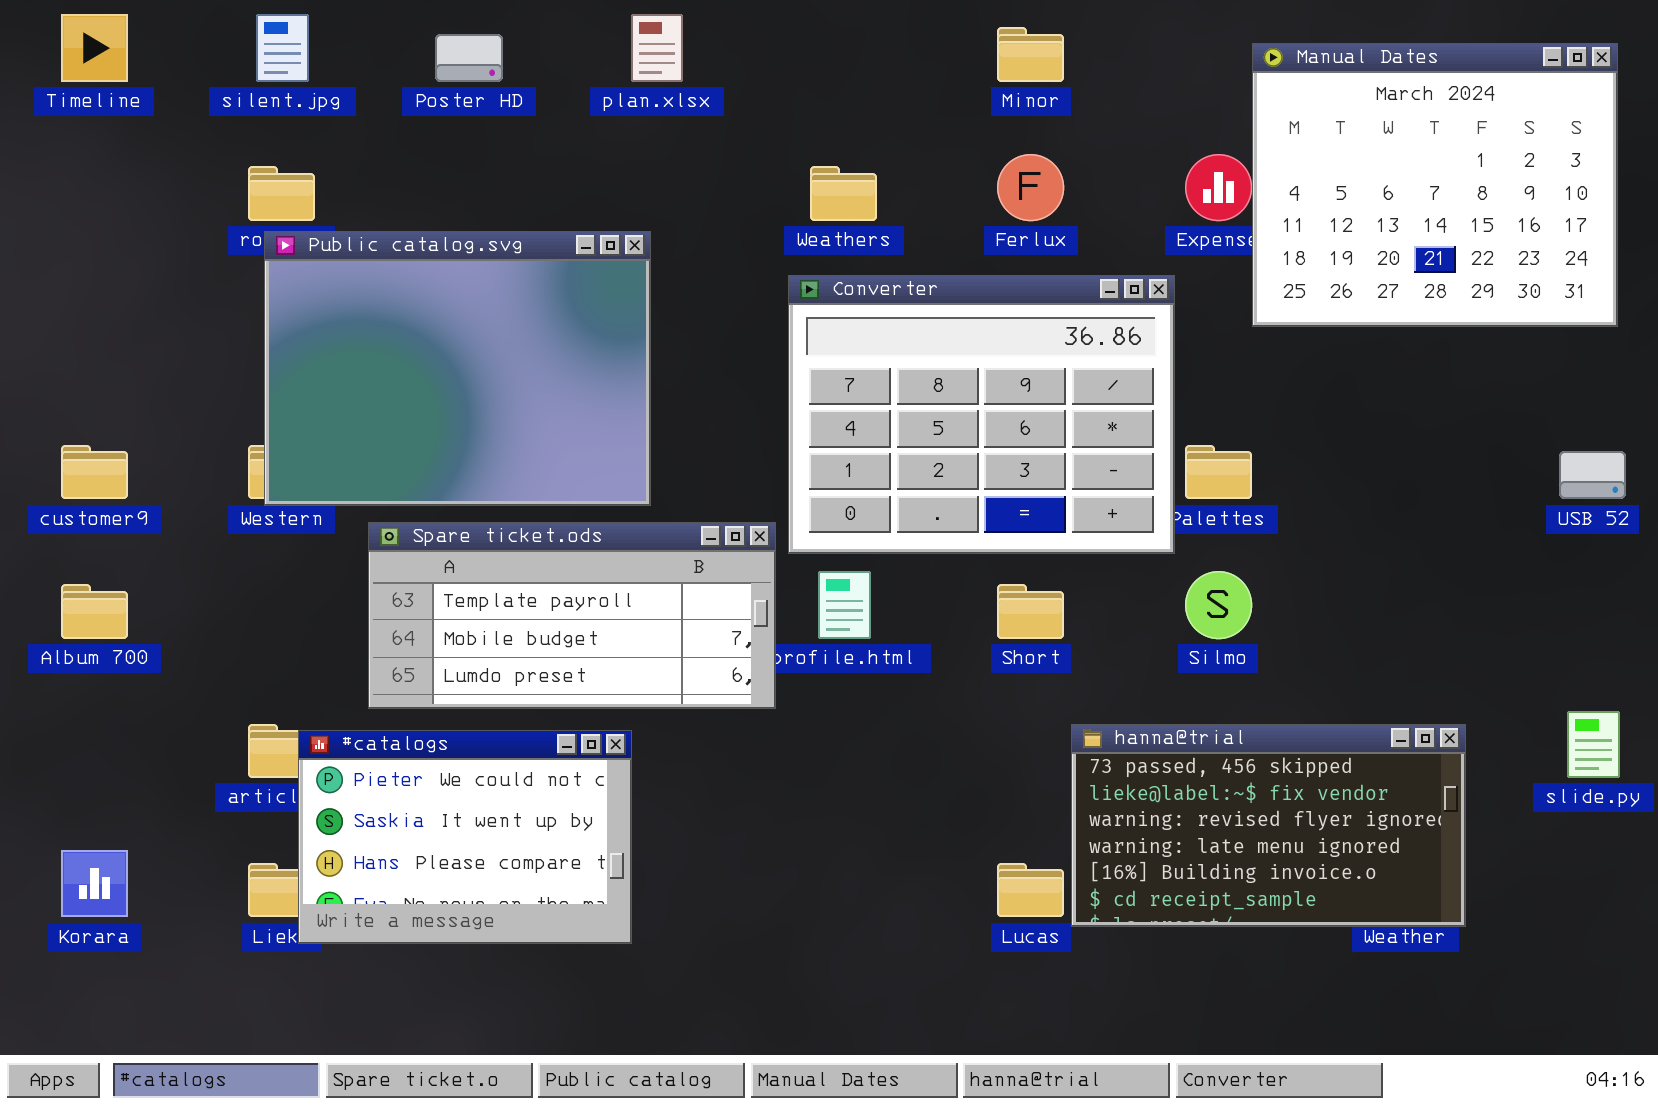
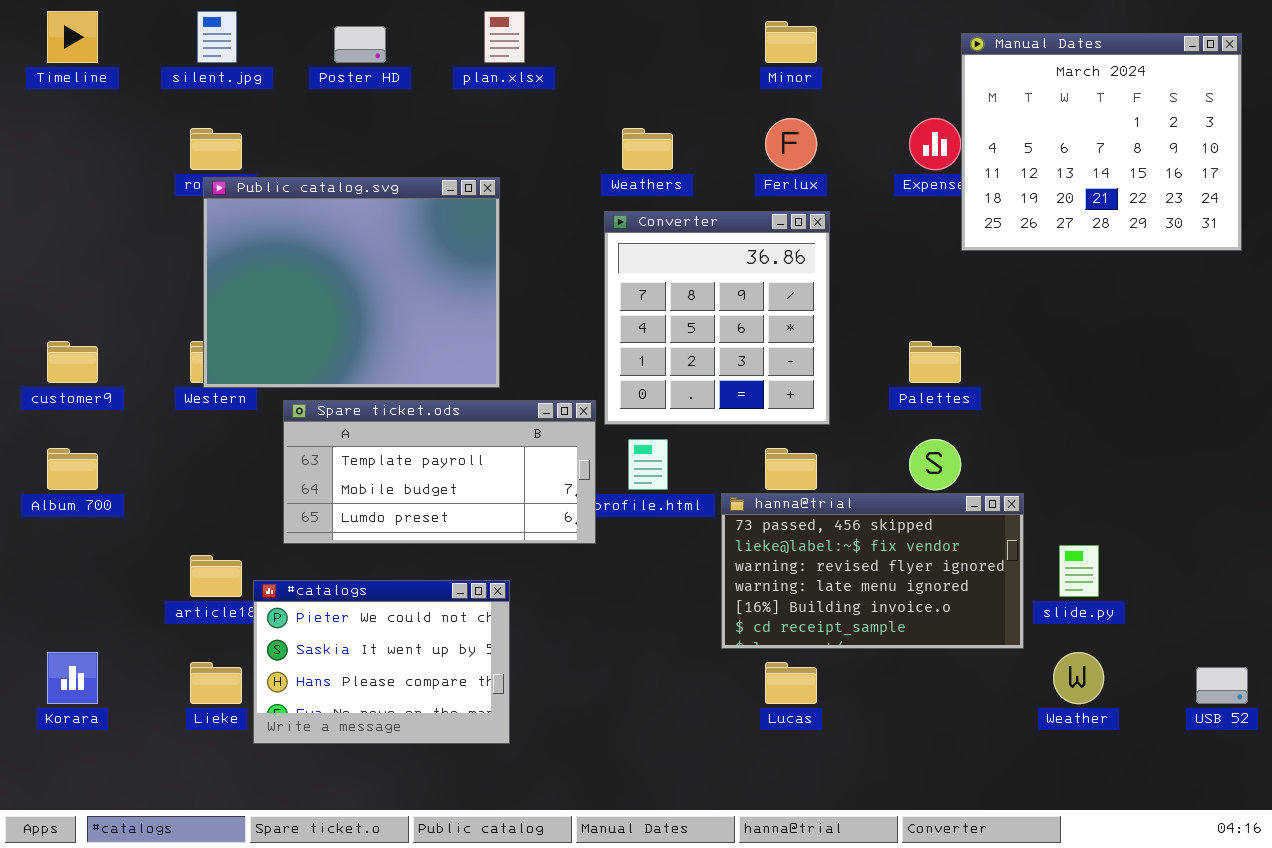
Converter: [788,275,1175,554] -> [604,211,830,425], resized
USB 52: [1559,451,1626,499] -> [1196,667,1248,704], moved
slide.py: [1567,711,1620,778] -> [1059,545,1099,597], moved
hanna@trial: [1071,724,1466,927] -> [721,493,1024,649], moved
#catalogs: [298,730,632,944] -> [253,580,510,744], moved

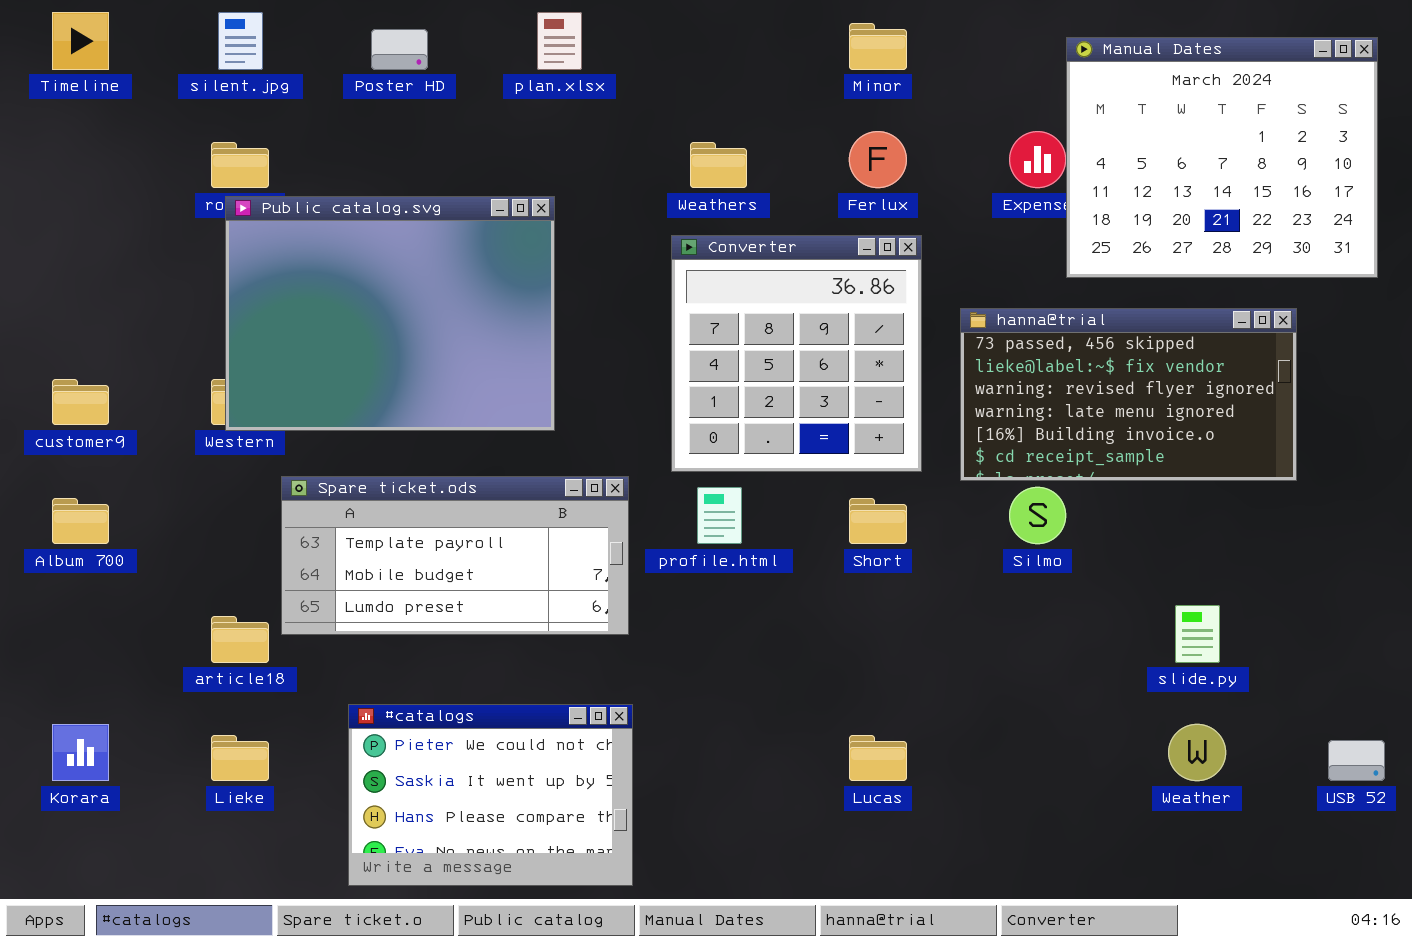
Spare ticket.ods: [283,400,596,544] -> [281,476,629,635], moved
hanna@trial: [721,493,1024,649] -> [960,308,1297,481], moved
#catalogs: [253,580,510,744] -> [348,704,633,886], moved

